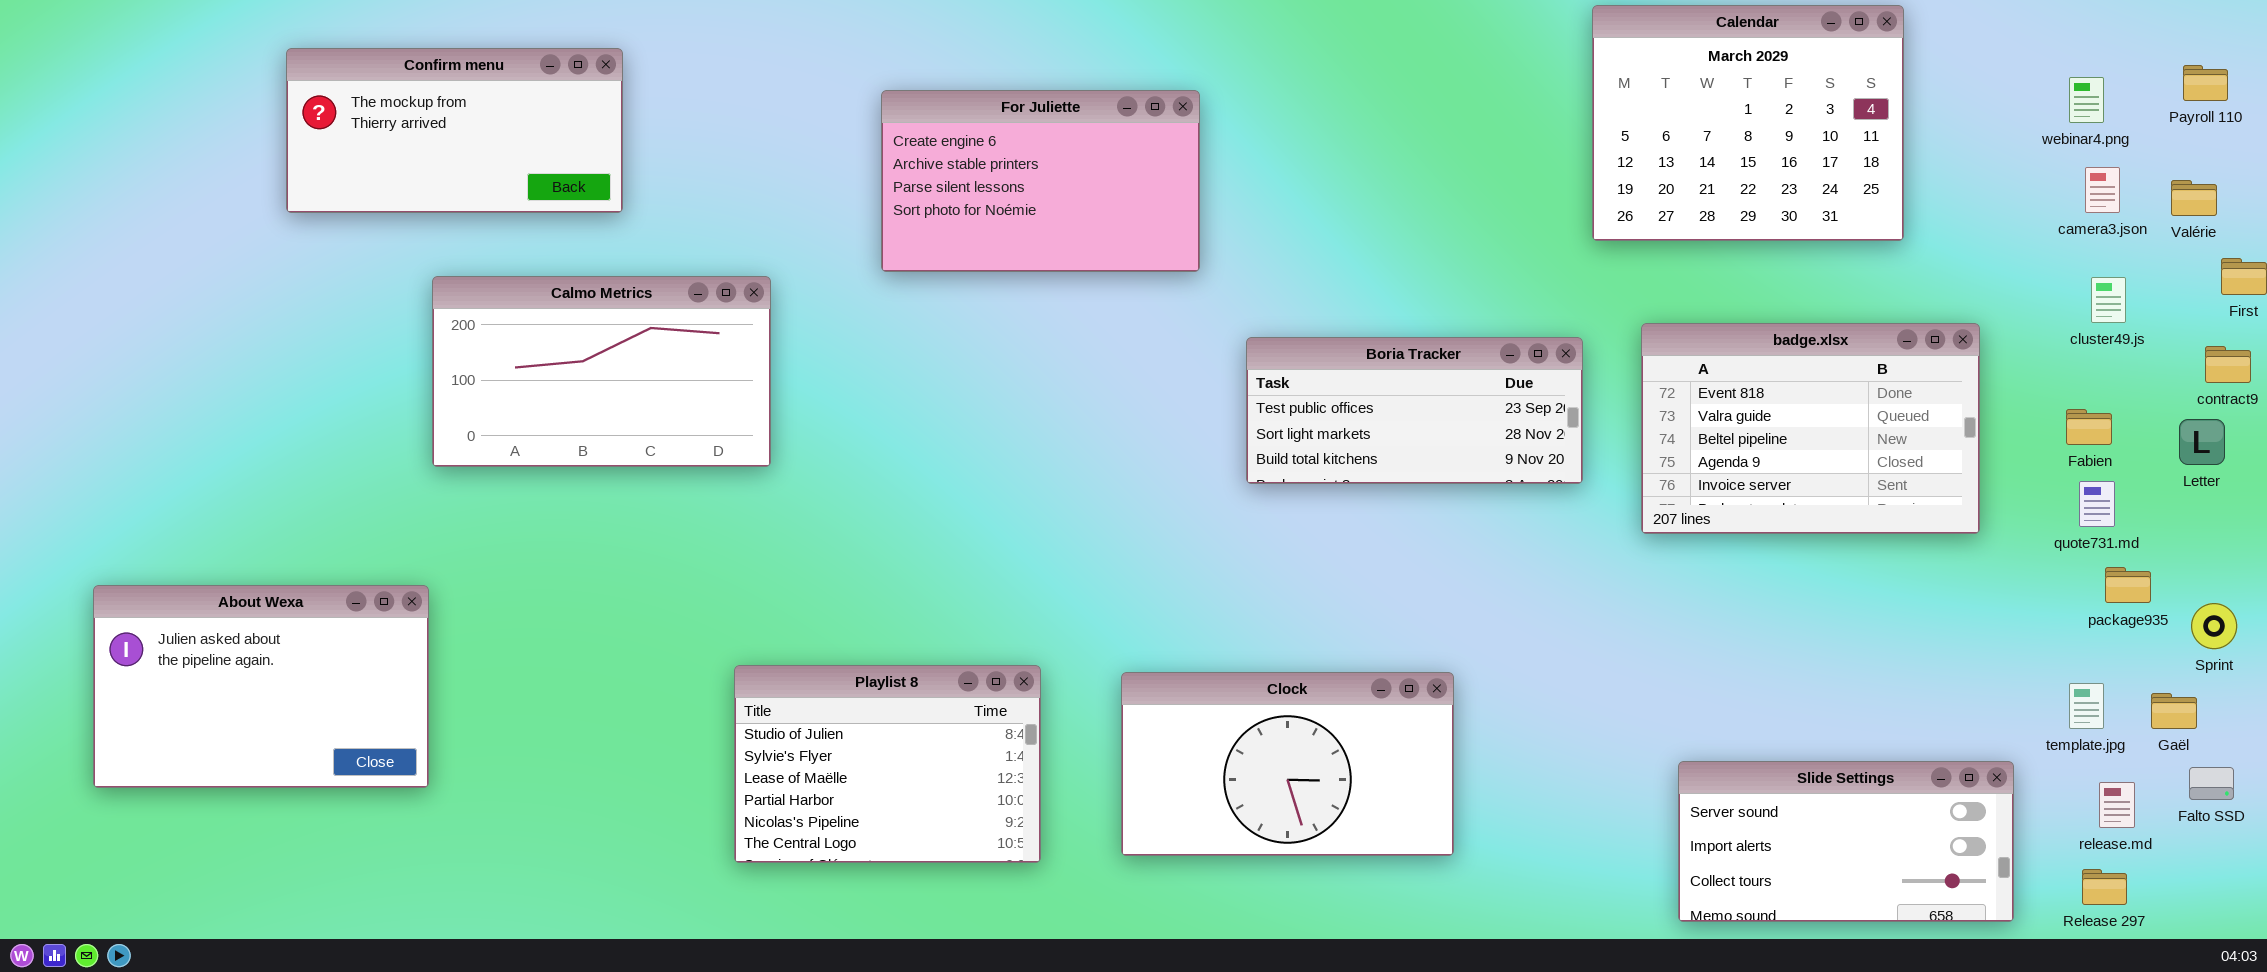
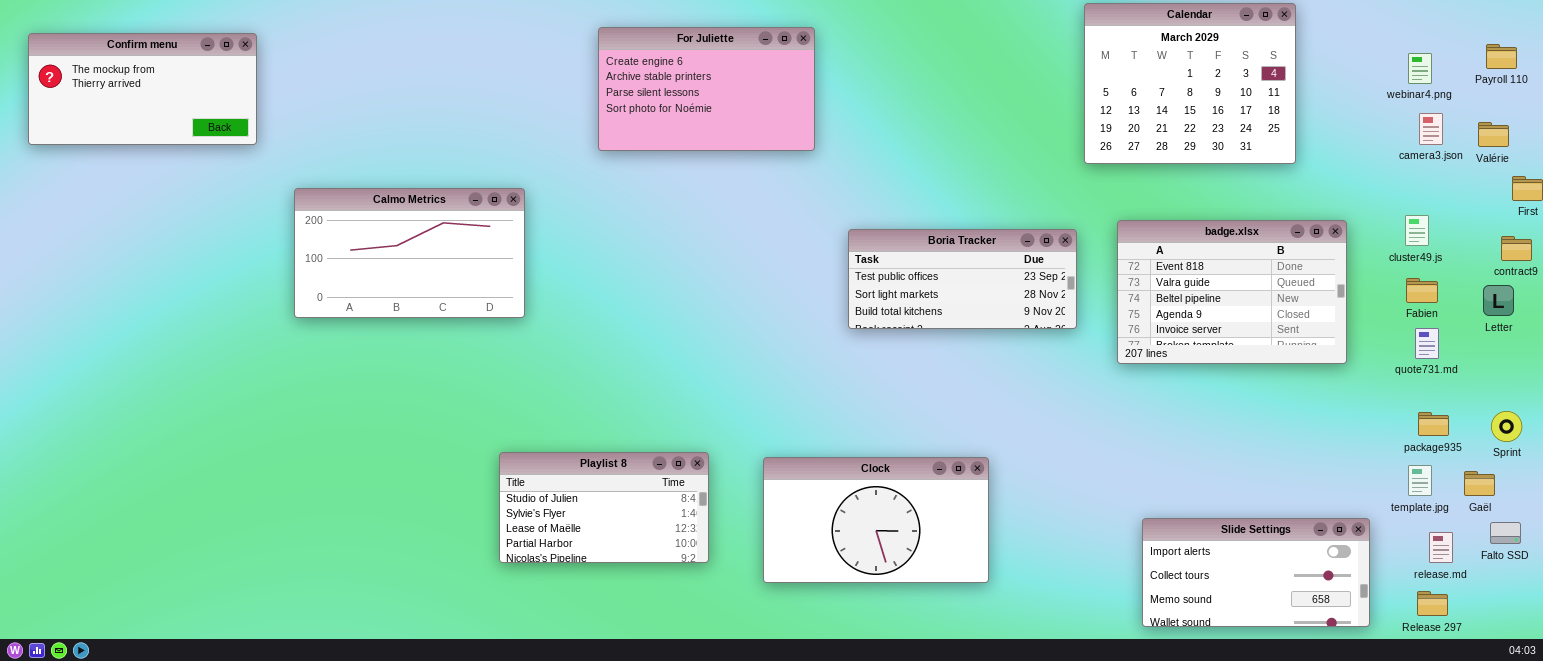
Confirm menu: [286,48,623,213] -> [28,33,257,145], moved
For Juliette: [881,90,1200,272] -> [598,27,815,151], moved
cluster49.js: [2091,277,2126,323] -> [1405,215,1429,246], moved
package935: [2105,567,2151,603] -> [1418,412,1449,436], moved
About Wexa: [93,585,429,788] -> none, closed
Playlist 8: [734,665,1041,863] -> [499,452,709,563], resized
Slide Settings: [1678,761,2014,922] -> [1142,518,1370,627], scrolled down 1 row

